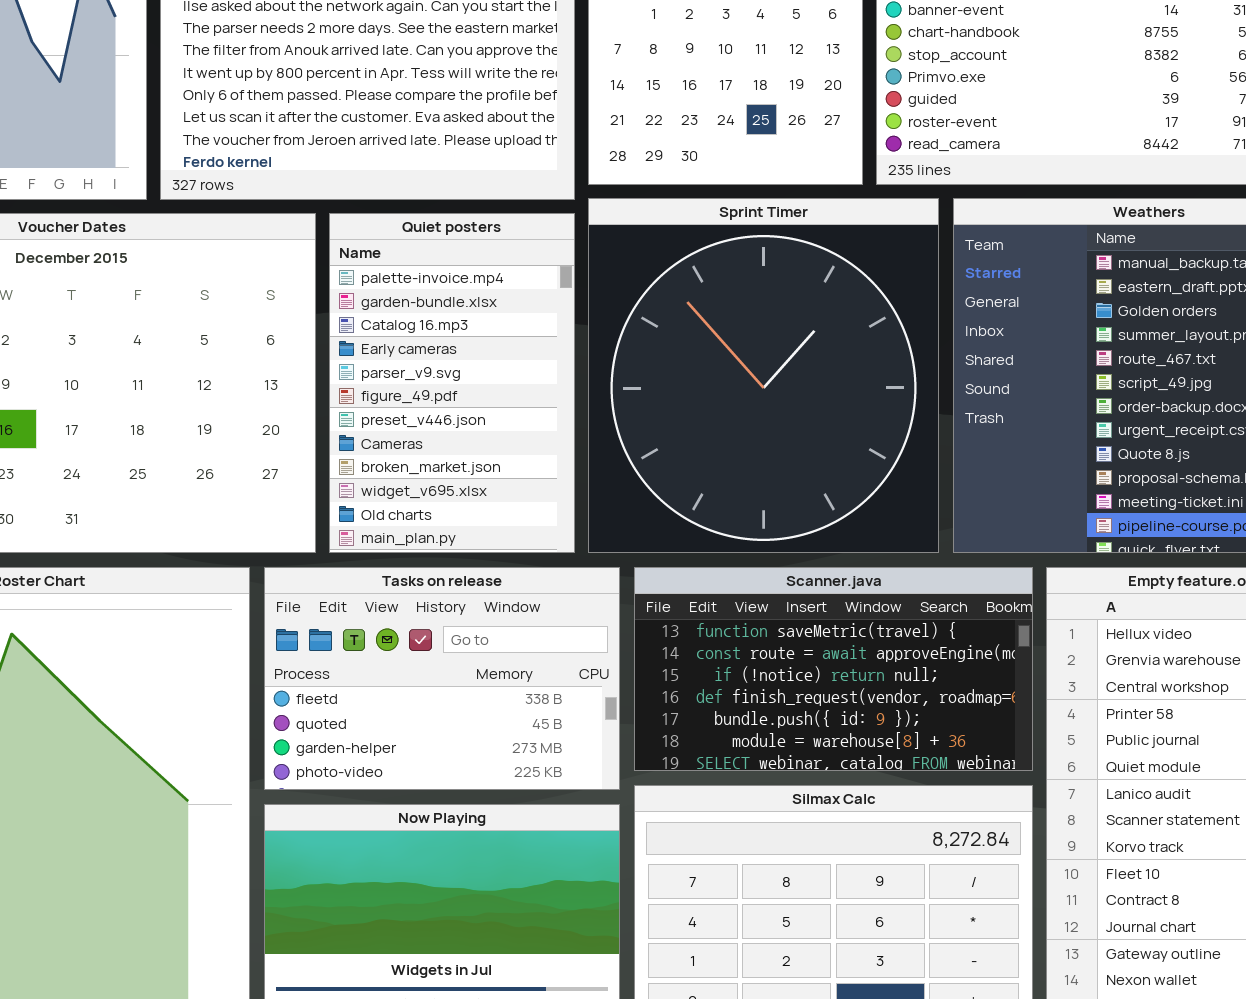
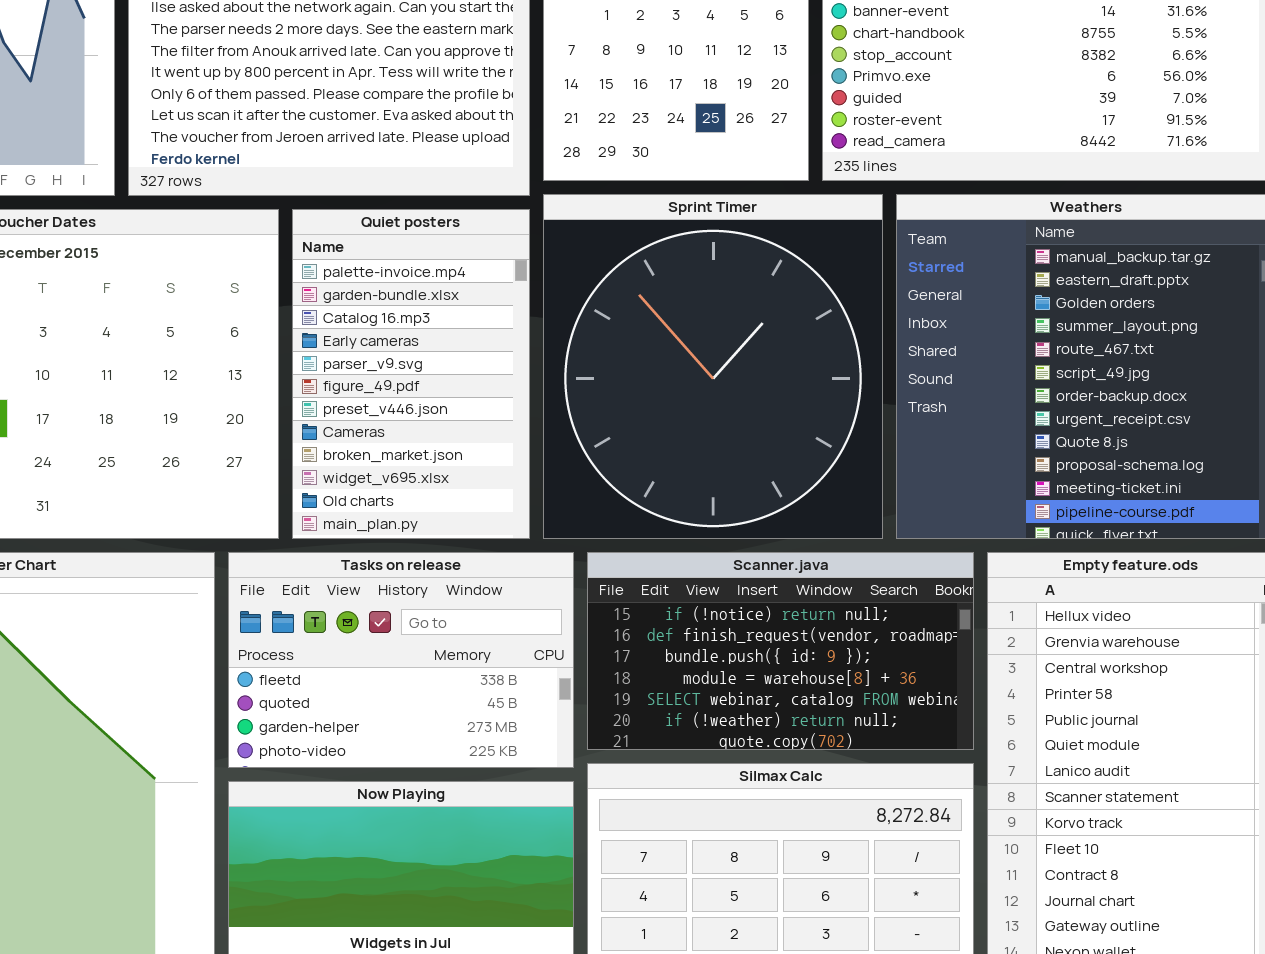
Scanner.java: [634,567,1033,771] -> [587,552,974,750], scrolled down 2 rows

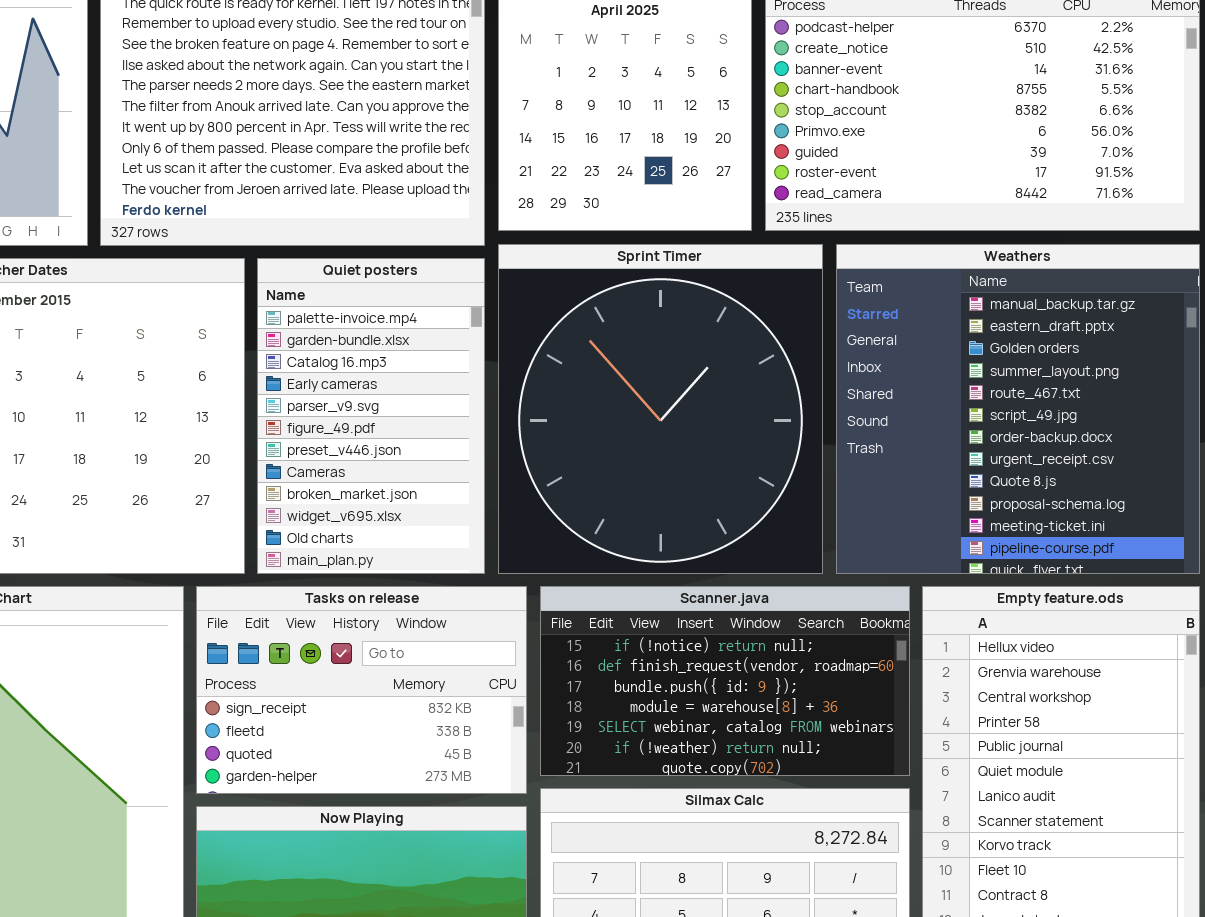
Tasks on release: [228,552,574,768] -> [196,586,527,794], scrolled up 1 row

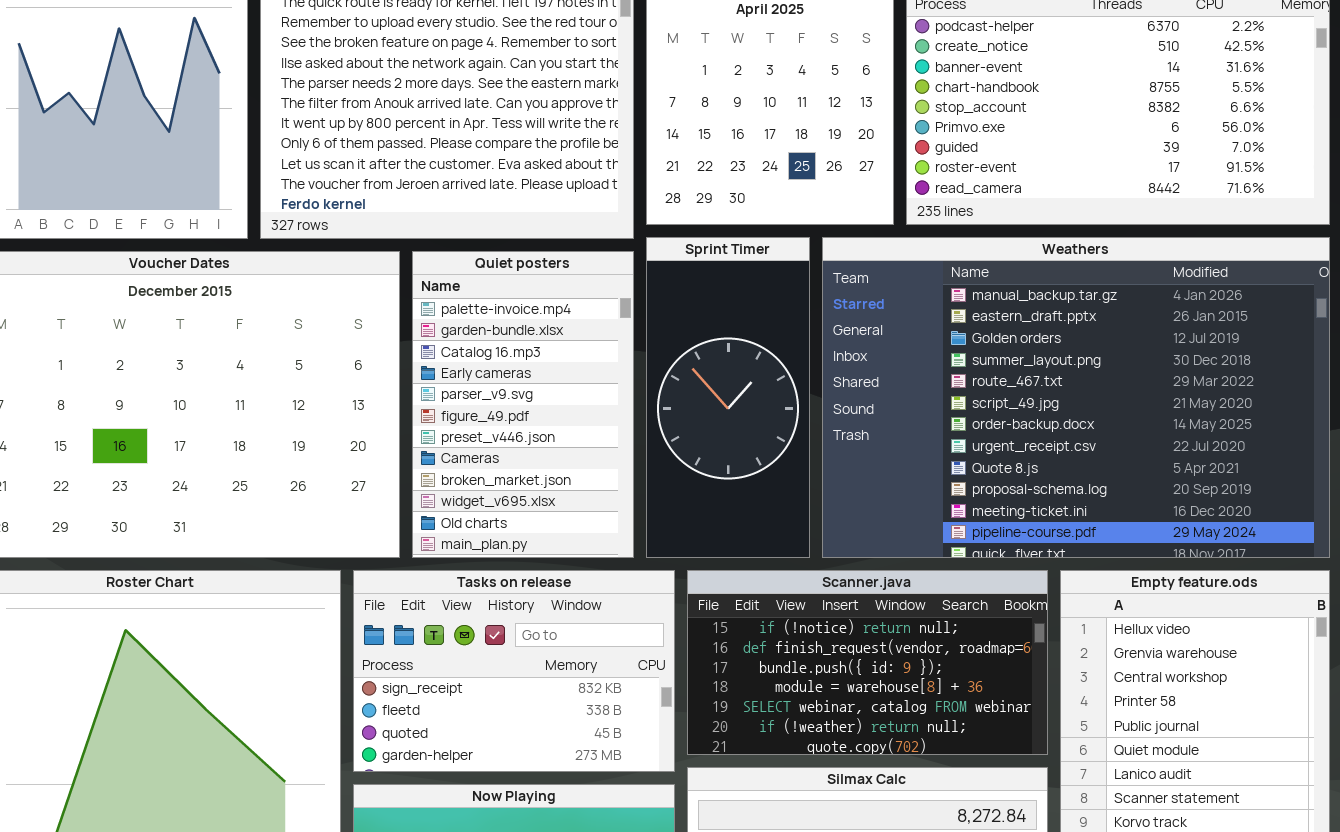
Sprint Timer: [498,244,823,574] -> [646,237,810,558], resized
Weathers: [836,244,1200,574] -> [822,237,1330,558], resized

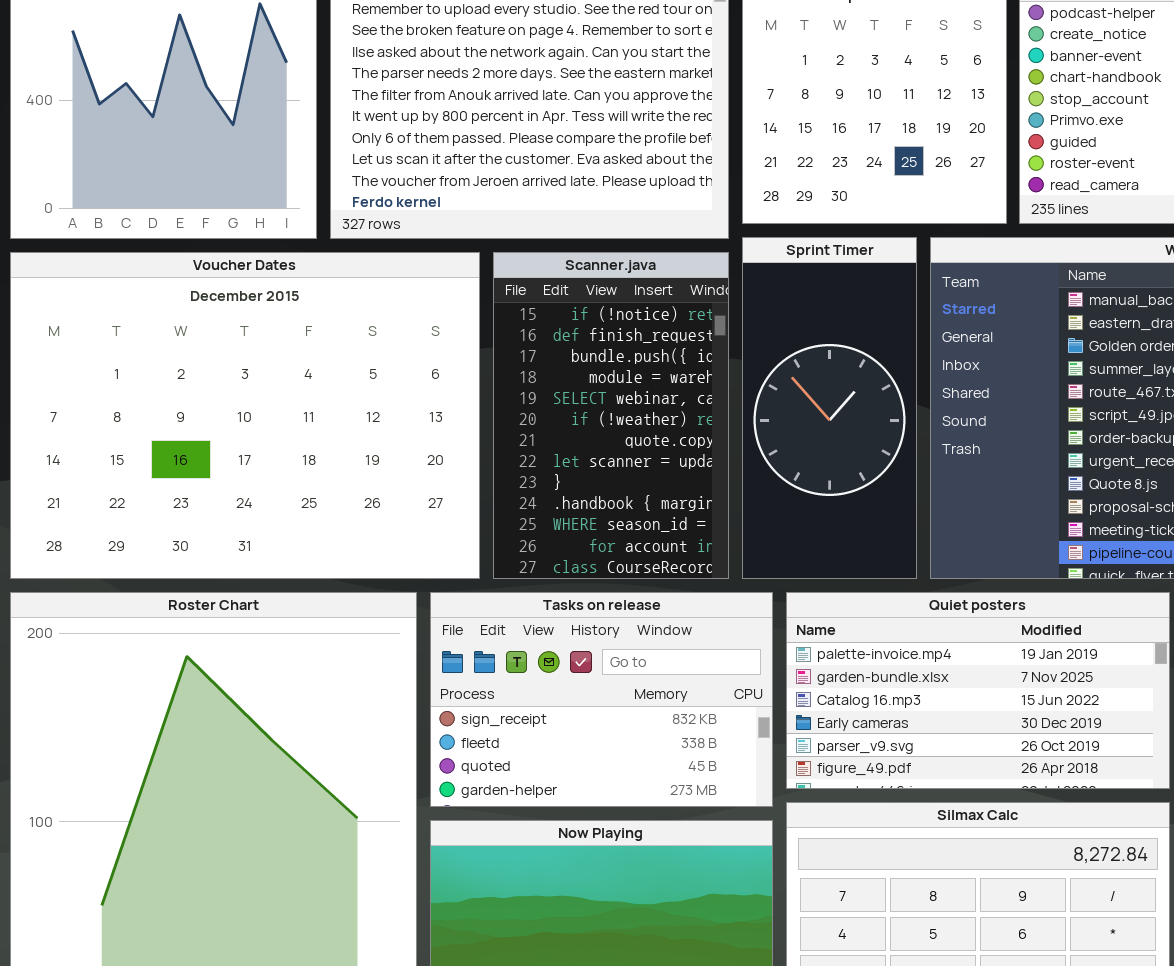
Quiet posters: [412,251,634,558] -> [786,592,1170,789], moved, resized
Scanner.java: [687,570,1048,755] -> [493,252,729,579], moved, resized

